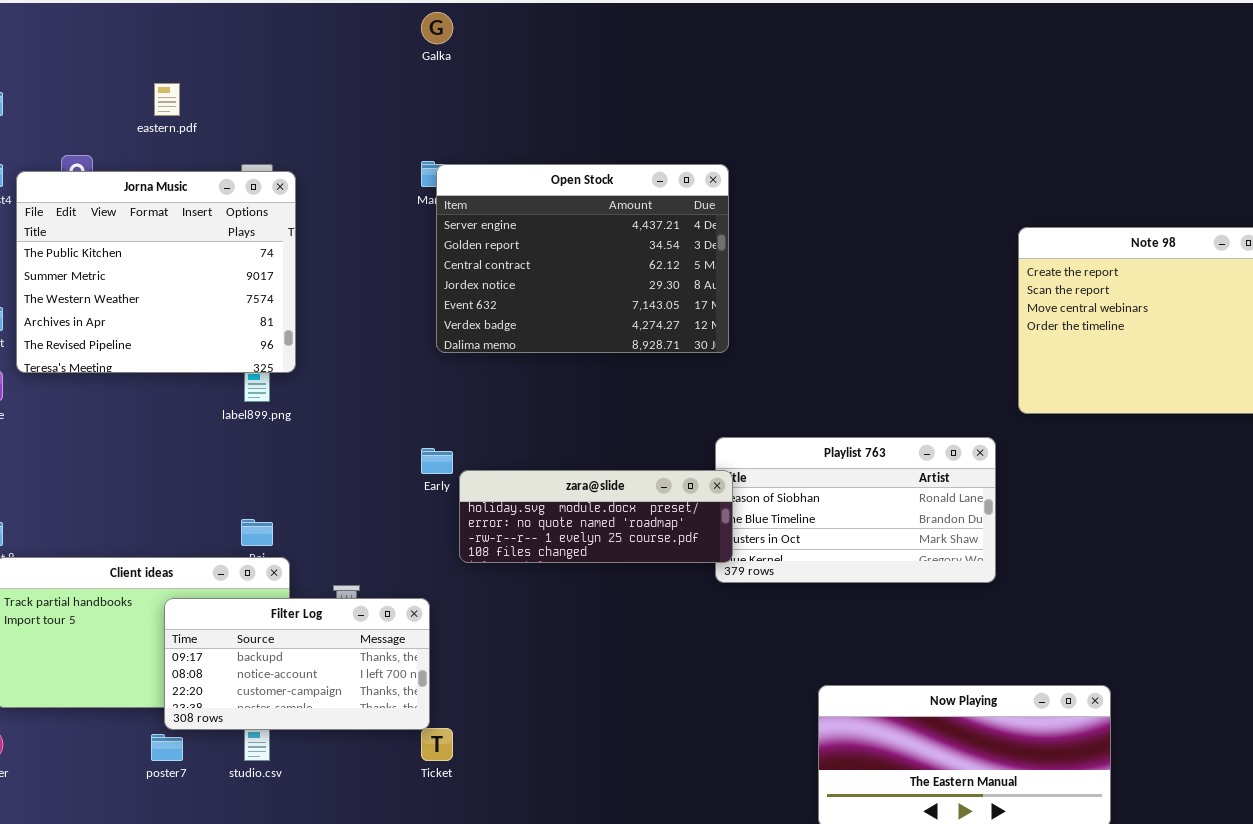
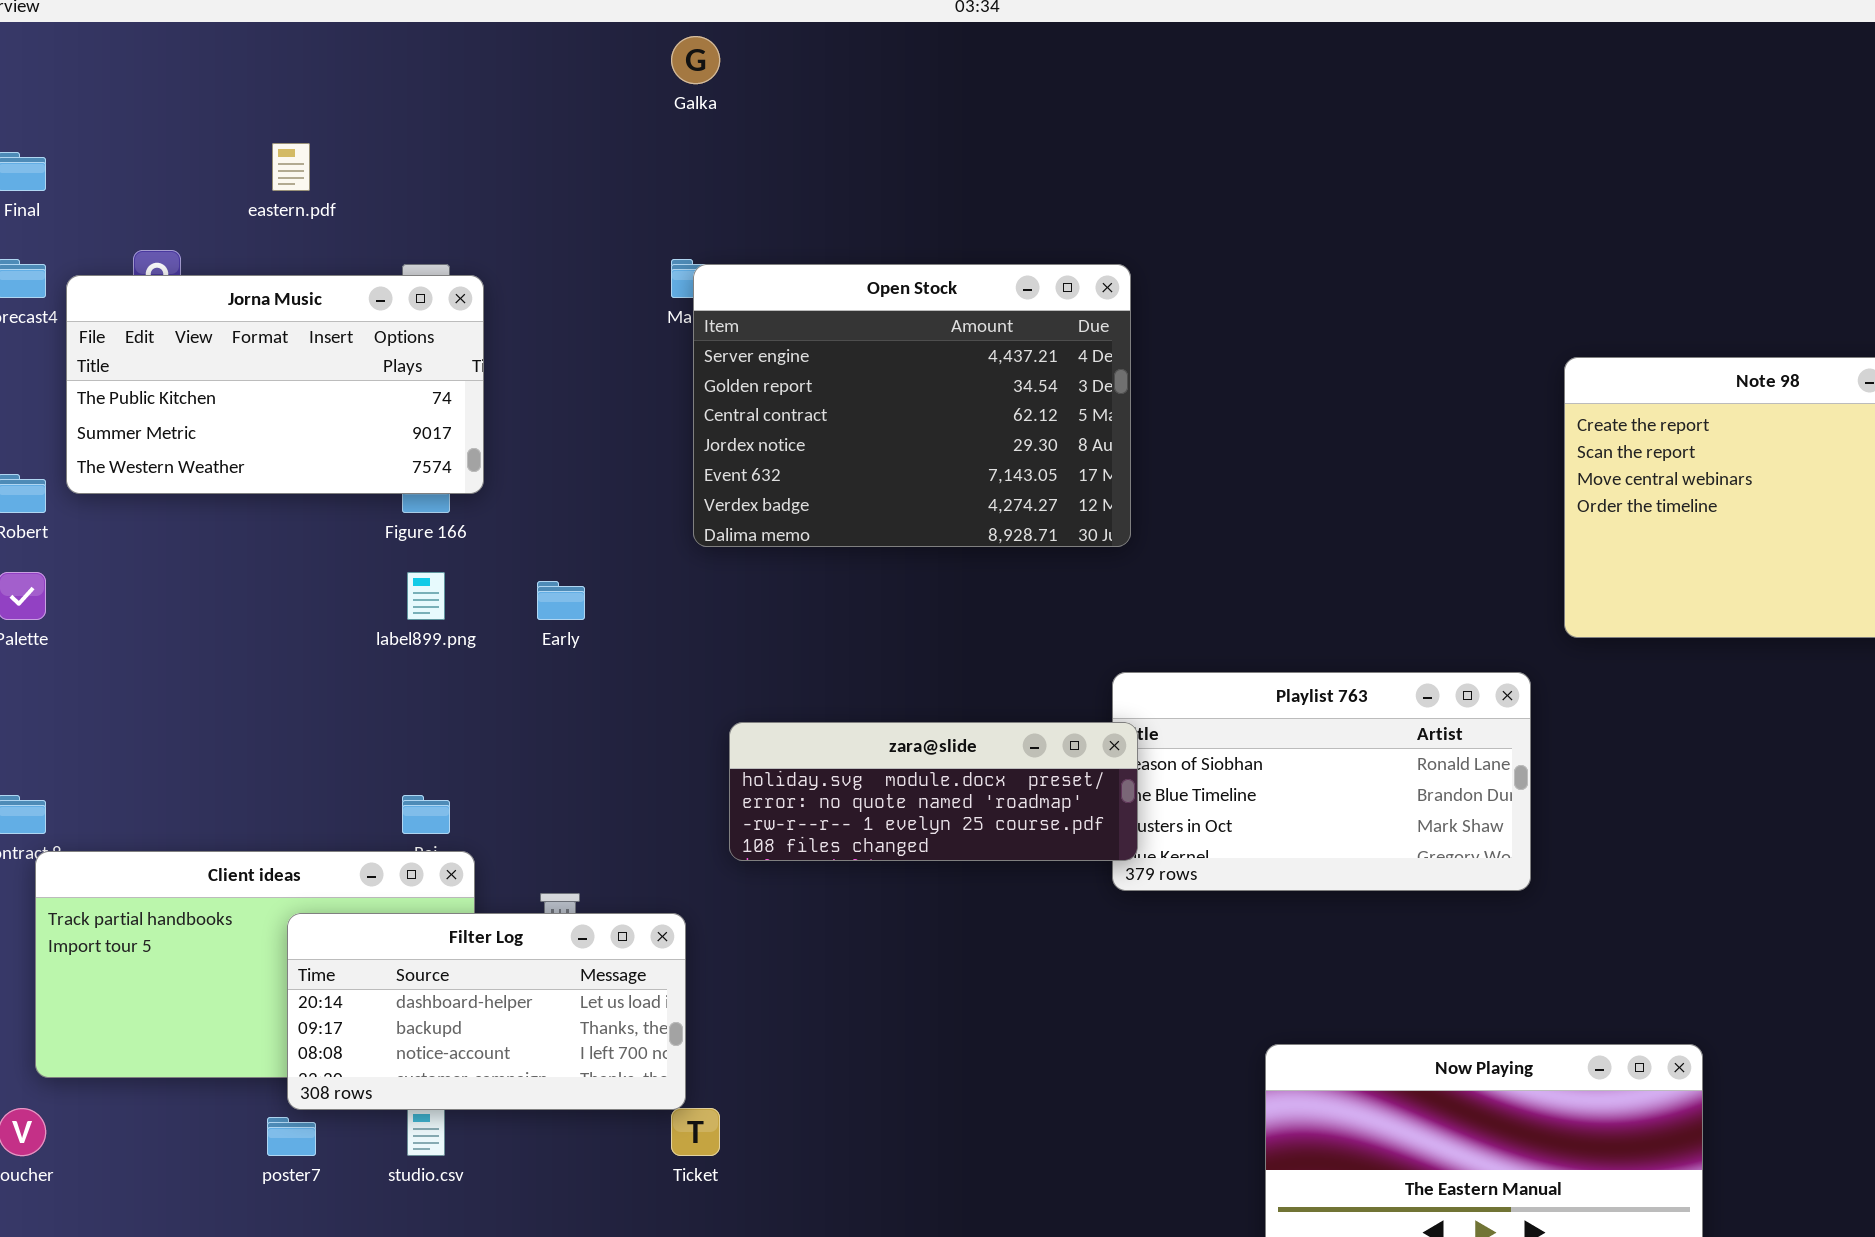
Jorna Music: [16,171,296,373] -> [66,275,484,494], resized
Early: [421,448,453,474] -> [537,581,585,620], moved
Filter Log: [164,598,430,730] -> [287,913,686,1110], scrolled up 1 row

